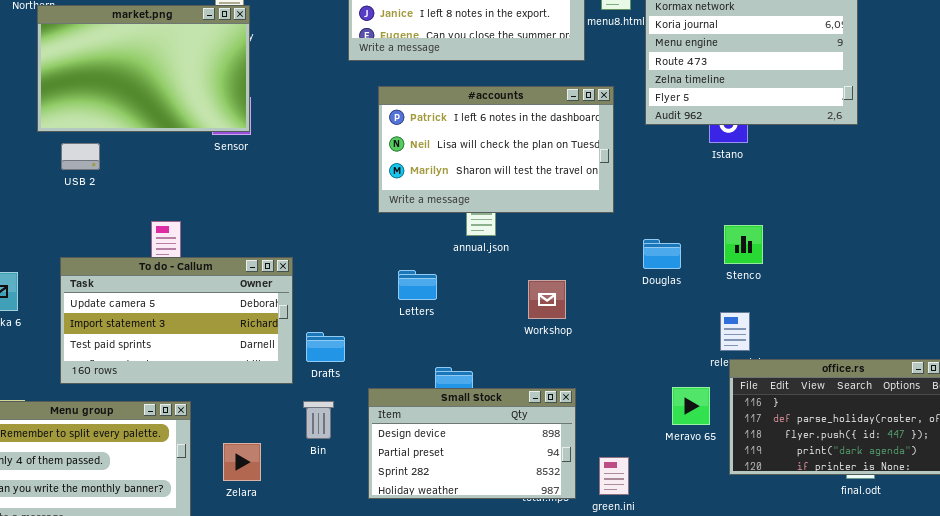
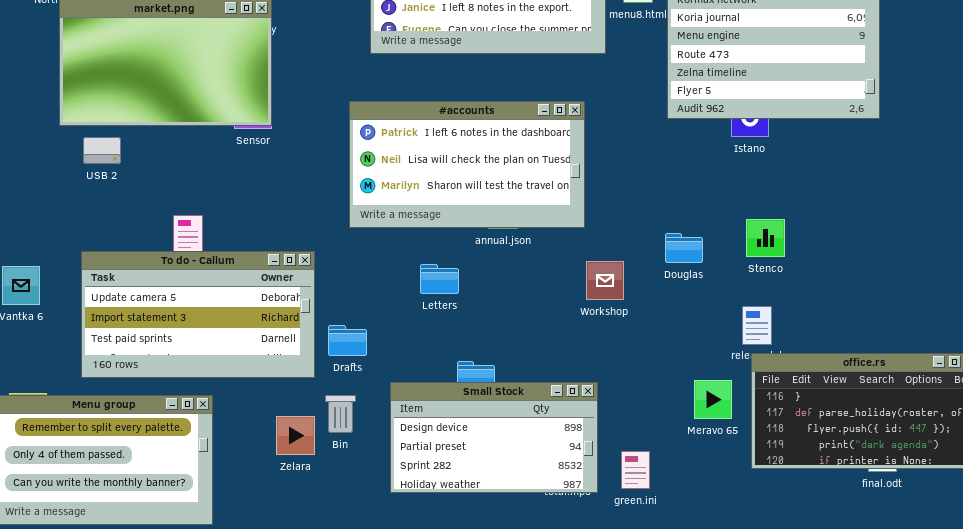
#accounts: [378,86,614,213] -> [349,101,585,228], moved
Workshop: [528,280,566,319] -> [586,261,624,300], moved
Zelara: [223,443,261,481] -> [276,416,315,455], moved

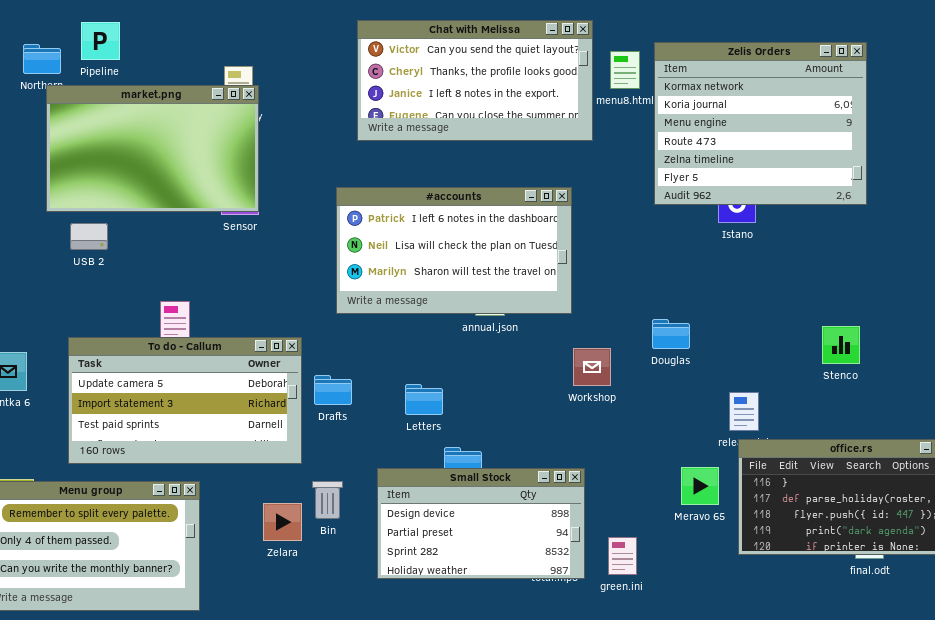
Stenco: [746,219,785,257] -> [822,326,860,364], moved
Letters: [420,264,459,294] -> [405,384,443,415], moved
Drafts: [328,325,367,356] -> [314,375,352,405], moved

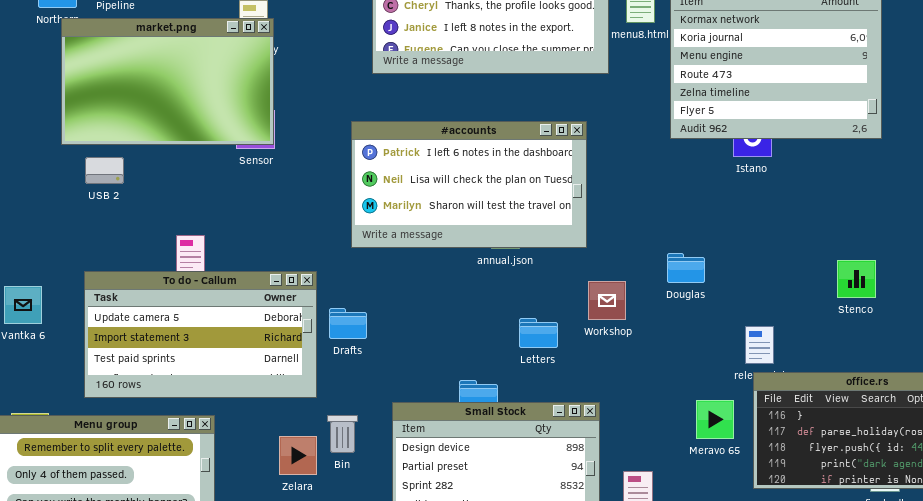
Letters: [405,384,443,415] -> [519,318,558,348], moved

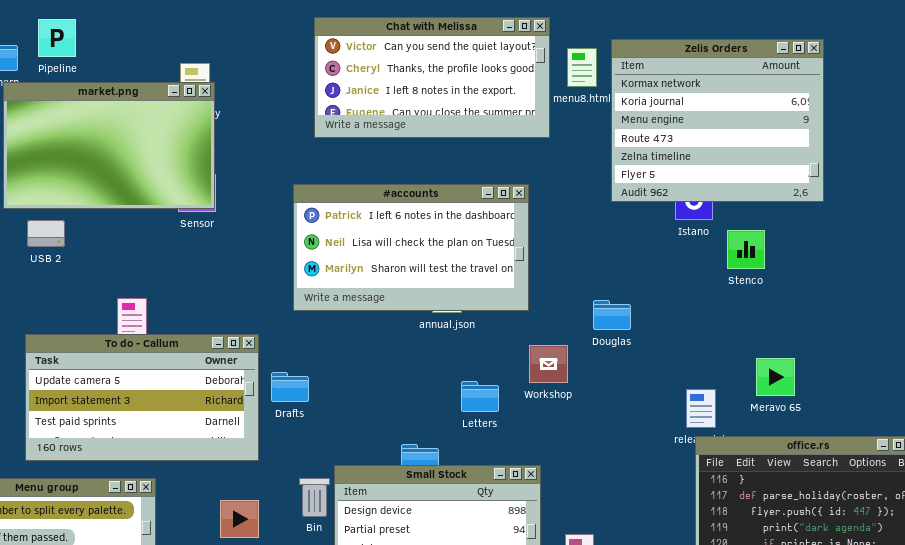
Douglas: [667,253,705,283] -> [593,300,631,330], moved
Stenco: [837,260,876,298] -> [727,230,765,269], moved
Meravo 65: [696,400,734,439] -> [756,358,795,396], moved
Bin: [327,415,358,453] -> [299,478,330,517], moved

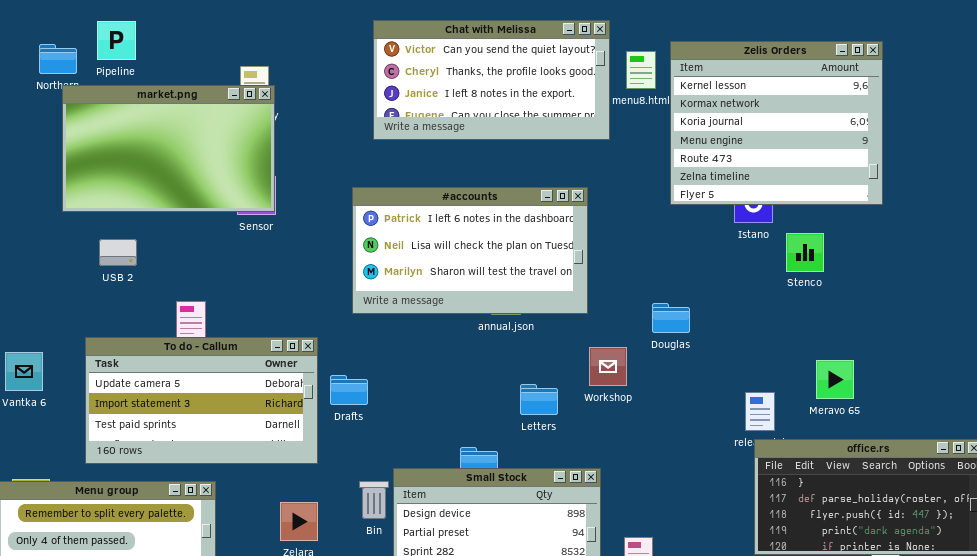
Zelis Orders: [611,39,824,202] -> [670,41,883,205], scrolled up 1 row
USB 2: [27,220,65,247] -> [99,239,137,266], moved

